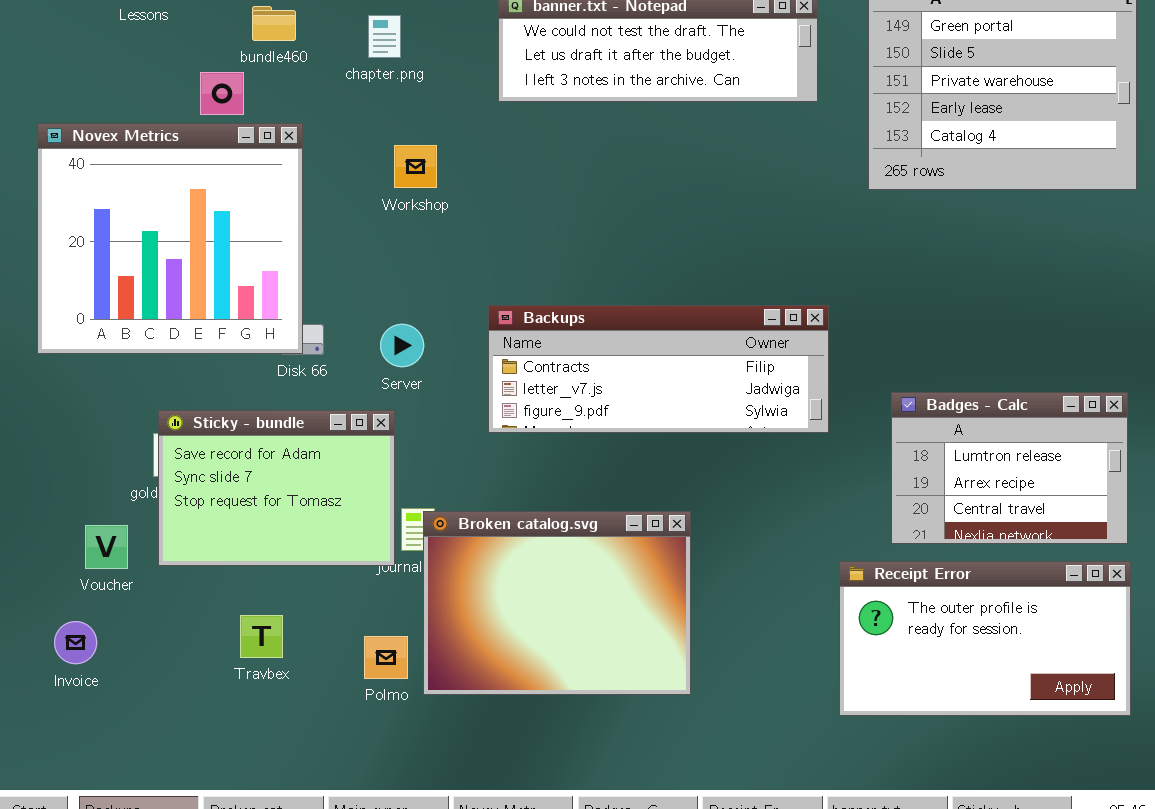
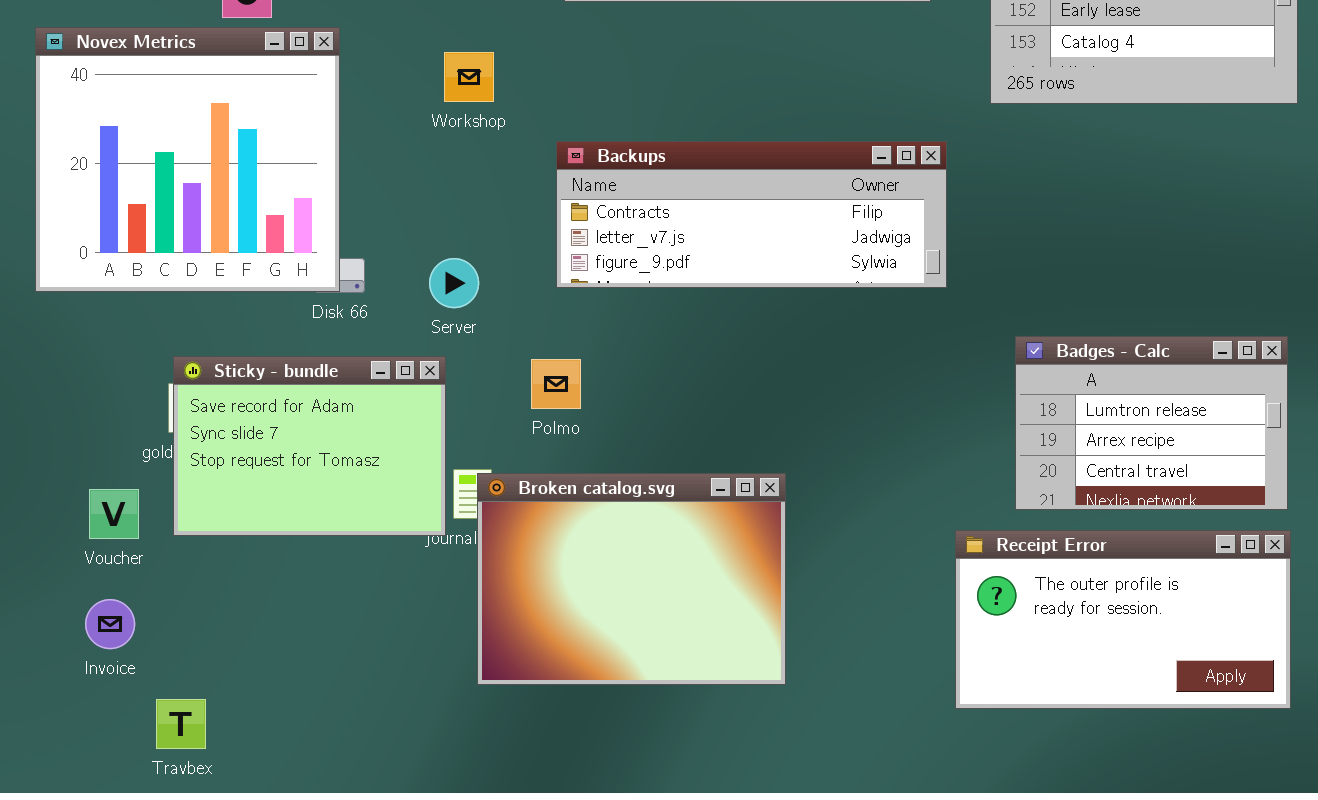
Backups: [488,305,829,433] -> [556,141,947,288], moved
Travbex: [240,615,283,658] -> [156,699,206,749], moved
Invoice: [54,621,97,664] -> [85,599,135,649], moved
Polmo: [364,636,408,679] -> [531,359,581,409], moved

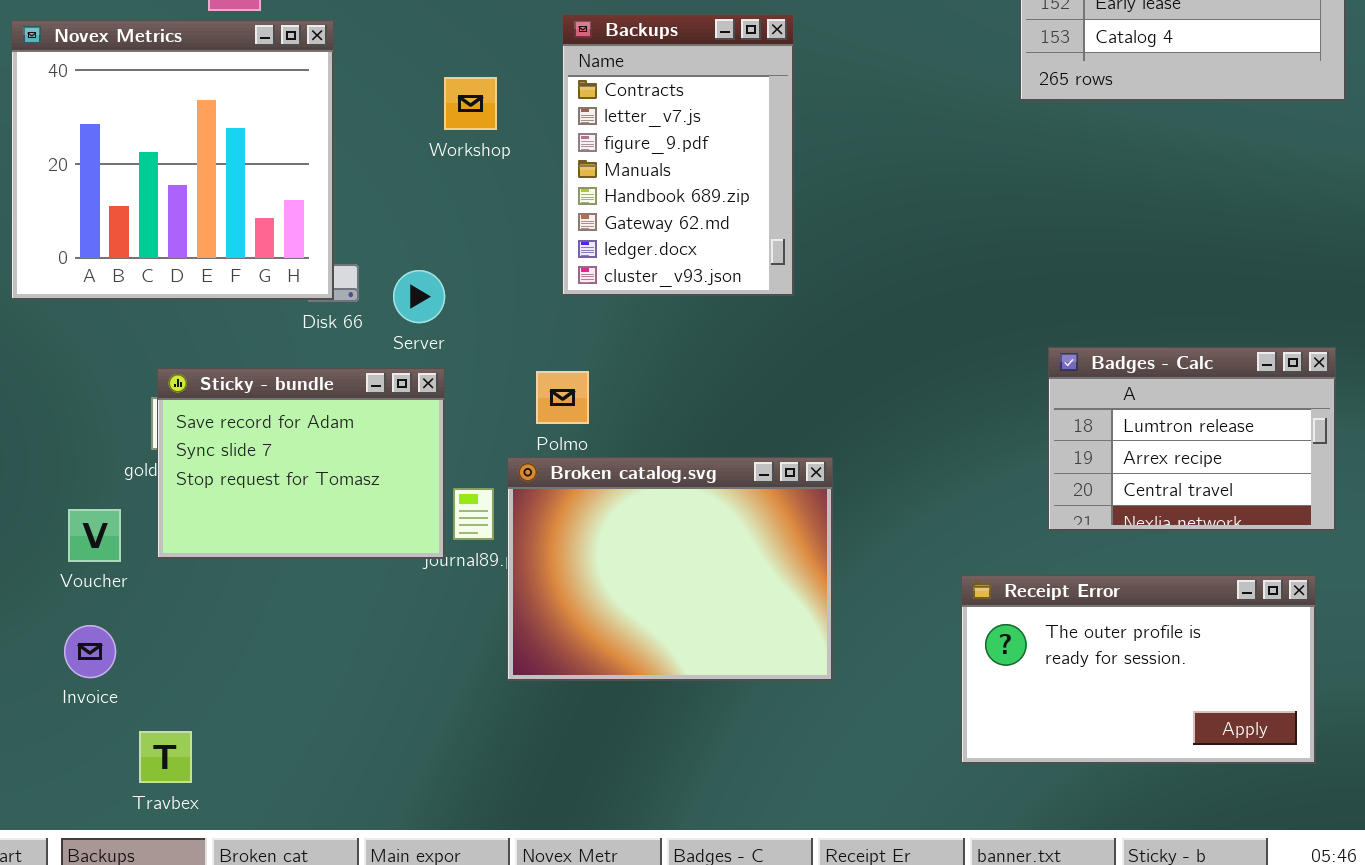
Workshop: [444,52,494,102] -> [444,77,497,130], moved
Backups: [556,141,947,288] -> [562,14,794,296], resized
Server: [429,258,479,308] -> [393,270,445,323], moved
Broken catalog.svg: [477,473,786,685] -> [507,457,833,681], moved
Receipt Error: [955,530,1291,709] -> [961,575,1316,764], moved

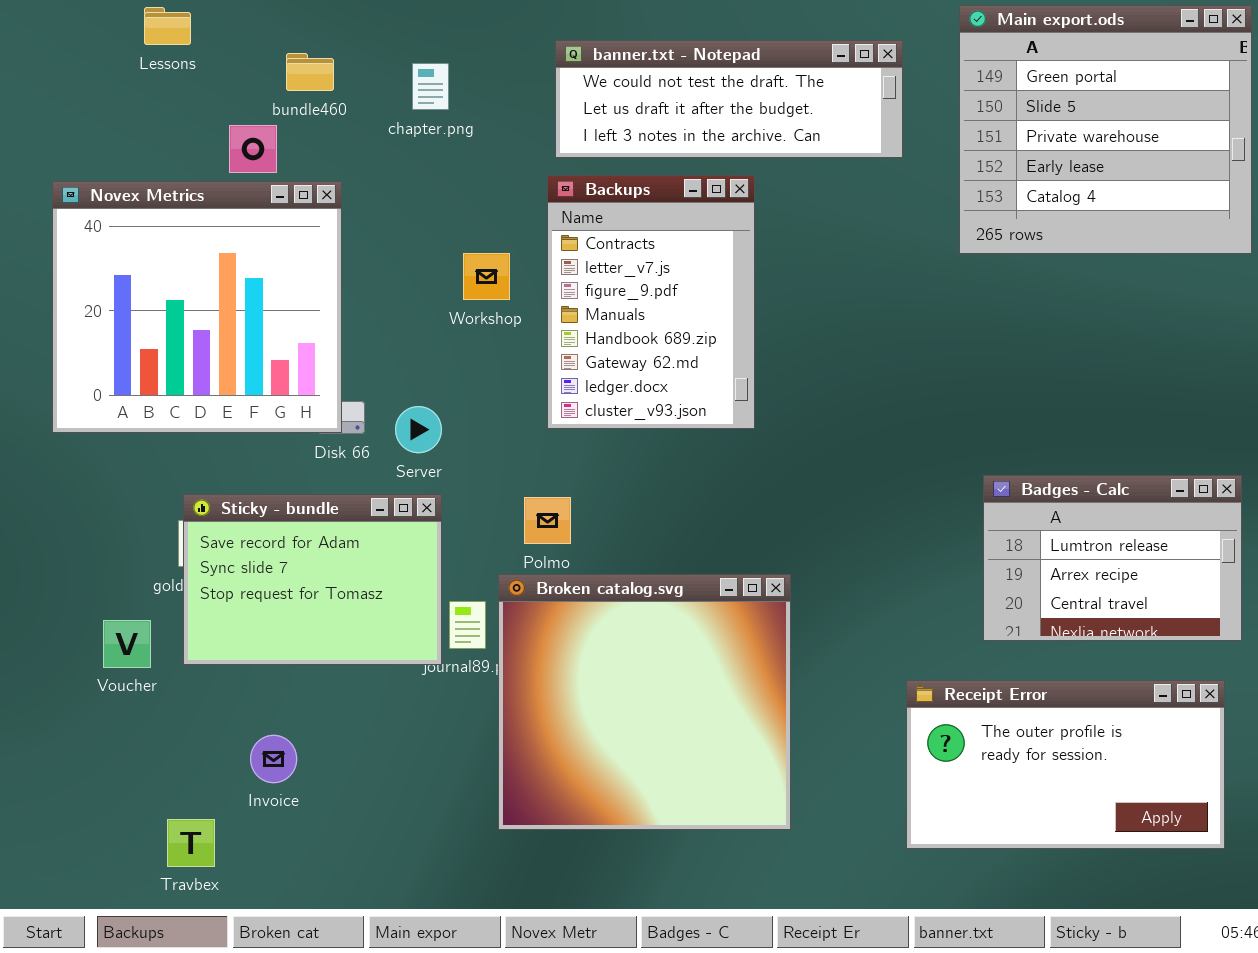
Workshop: [444,77,497,130] -> [463,253,510,300], moved
Broken catalog.svg: [507,457,833,681] -> [498,574,791,830], resized
Invoice: [64,625,116,678] -> [250,735,297,783], moved

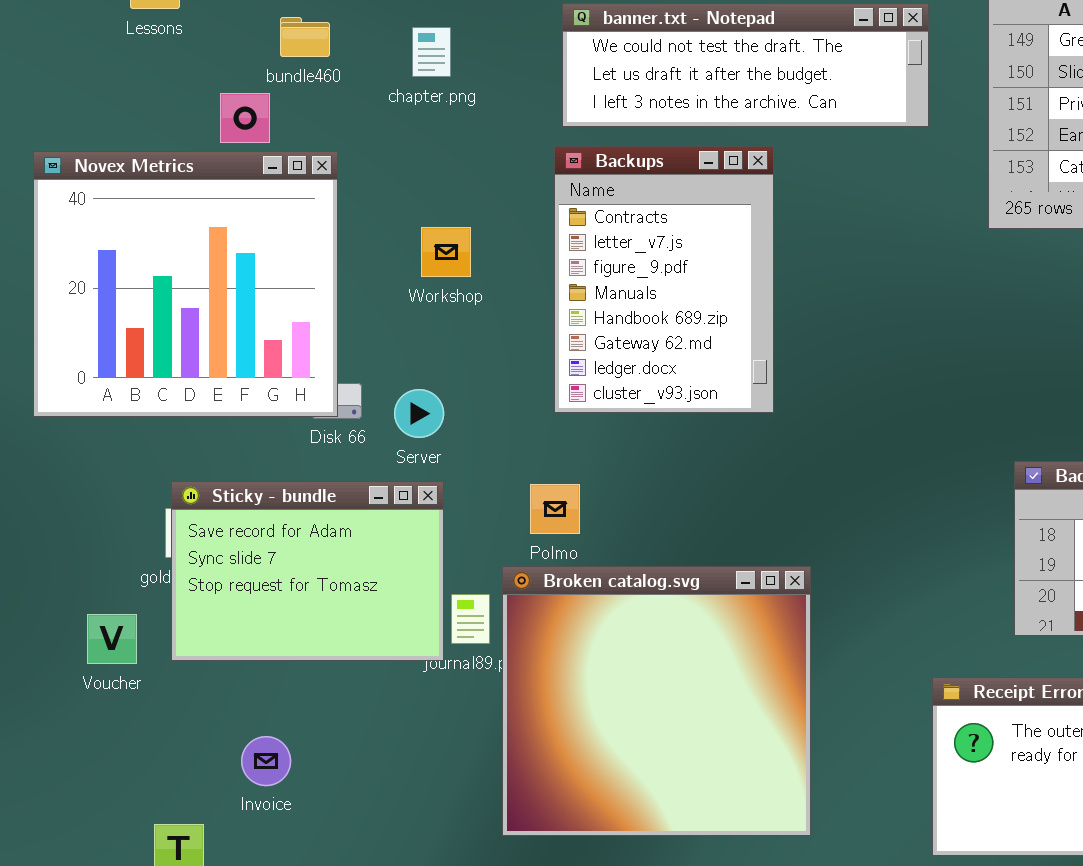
Workshop: [463,253,510,300] -> [421,227,471,277], moved

